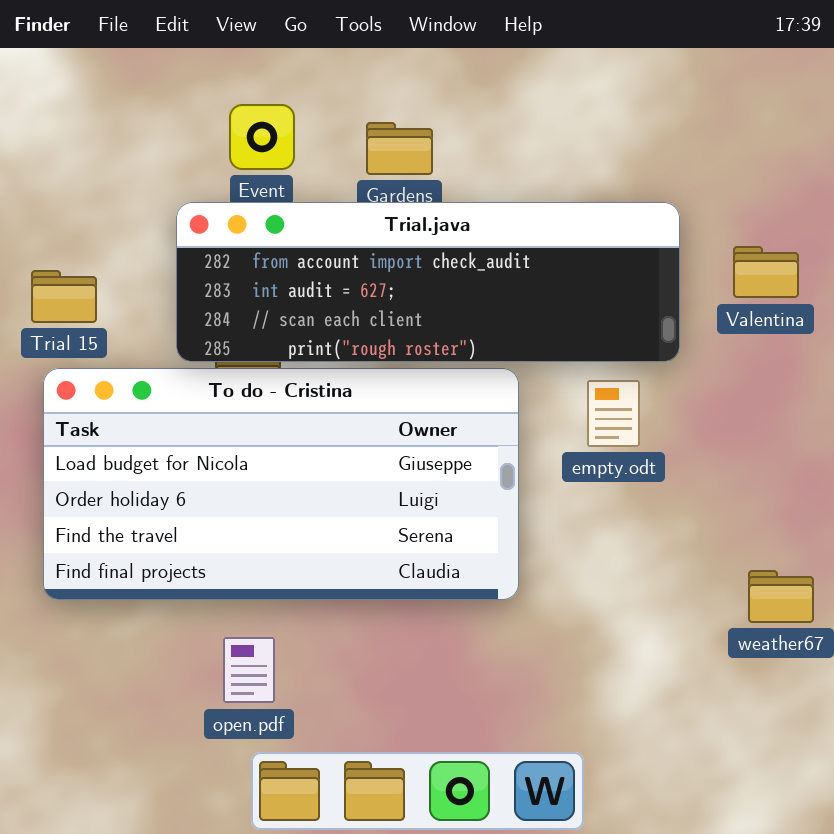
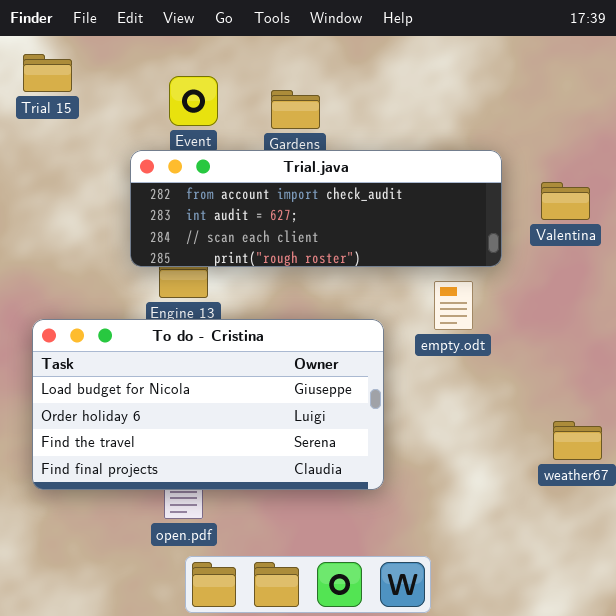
Trial 15: [31,270,97,323] -> [23,54,72,92], moved
To do - Cristina: [43,368,519,600] -> [32,319,384,490], moved

